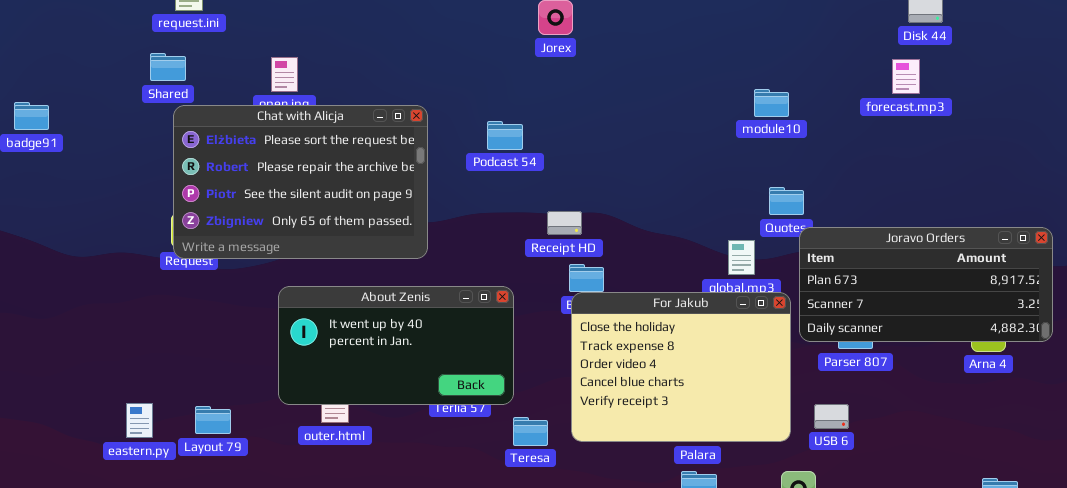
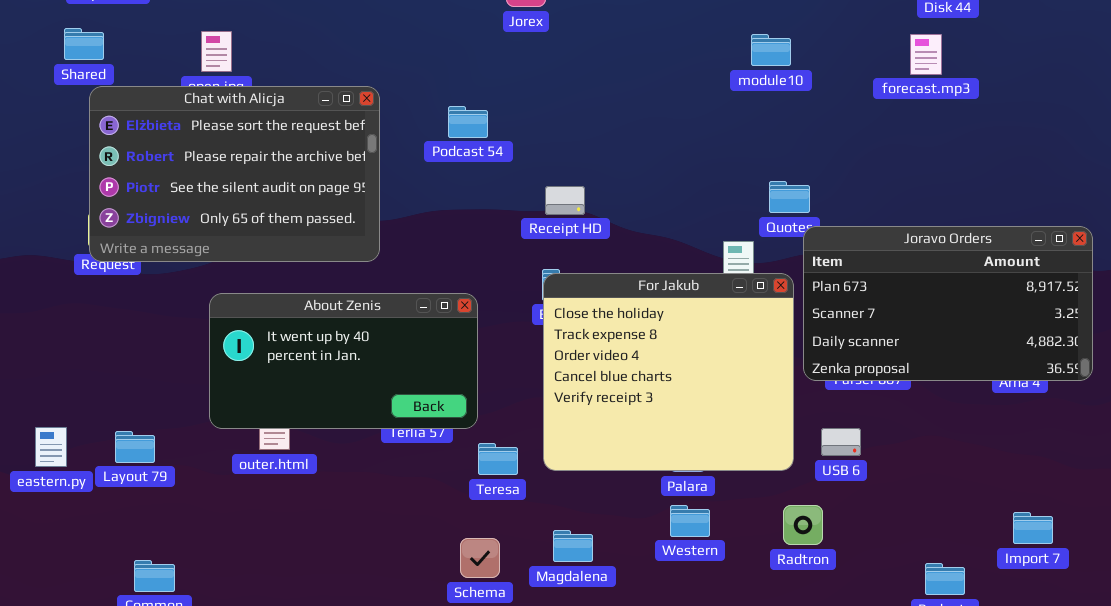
module10: [754,89,789,117] -> [751,34,791,66], moved
Receipt HD: [547,211,582,235] -> [545,186,585,215], moved
Joravo Orders: [799,227,1053,342] -> [803,226,1093,381], resized
For Jakub: [571,292,791,442] -> [543,273,794,471], resized

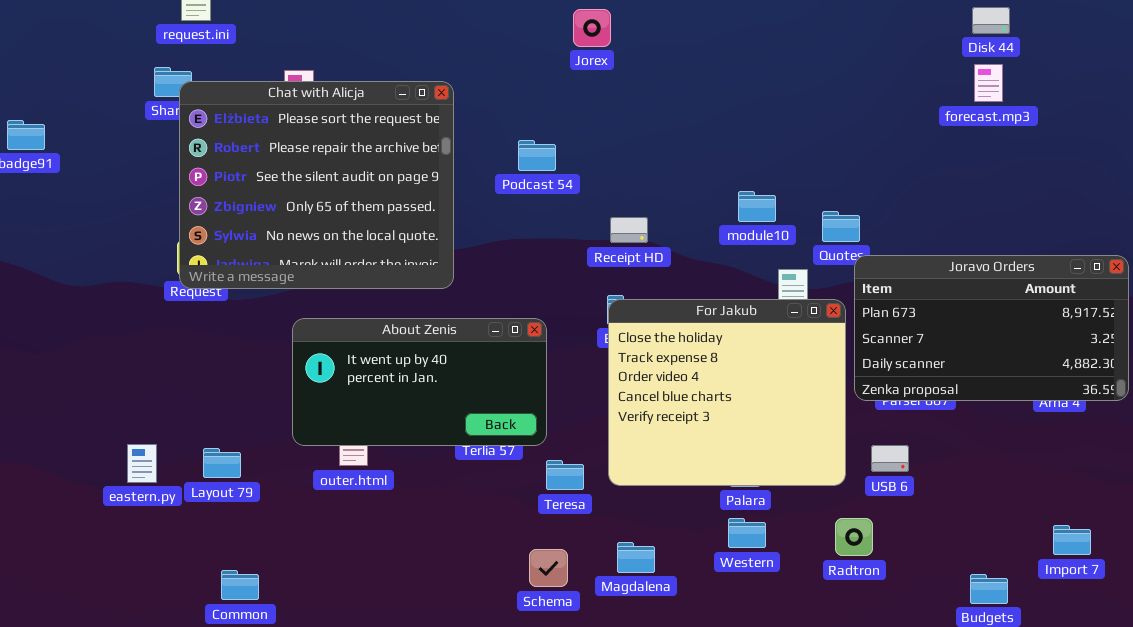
module10: [751,34,791,66] -> [738,191,776,222], moved
forecast.mp3: [910,34,942,75] -> [974,64,1003,102], moved
Chat with Alicja: [89,86,380,262] -> [179,81,454,289], resized

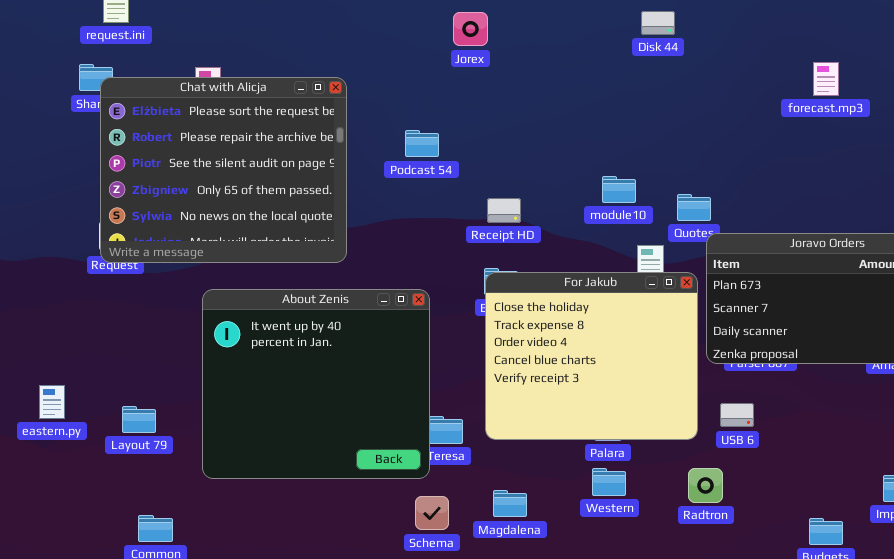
Disk 44: [972,7,1010,34] -> [641,11,675,35], moved
About Zenis: [292,318,547,446] -> [202,289,430,479], resized
eastern.py: [127,444,157,483] -> [39,385,65,419], moved

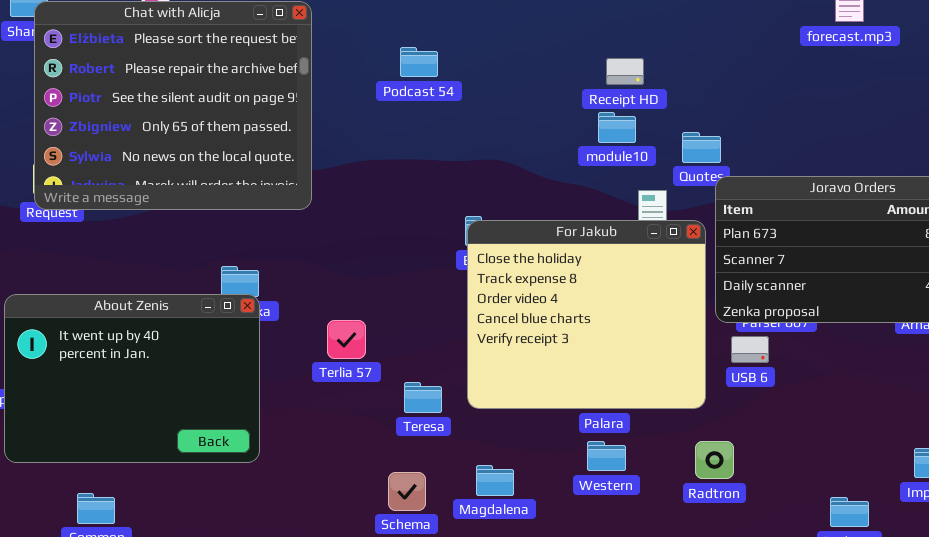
Podcast 54: [405,130,439,157] -> [400,47,438,77], moved
Receipt HD: [487,198,521,223] -> [606,58,644,85], moved
About Zenis: [202,289,430,479] -> [4,294,260,463], moved, resized
USB 6: [720,403,754,427] -> [731,336,769,363], moved

